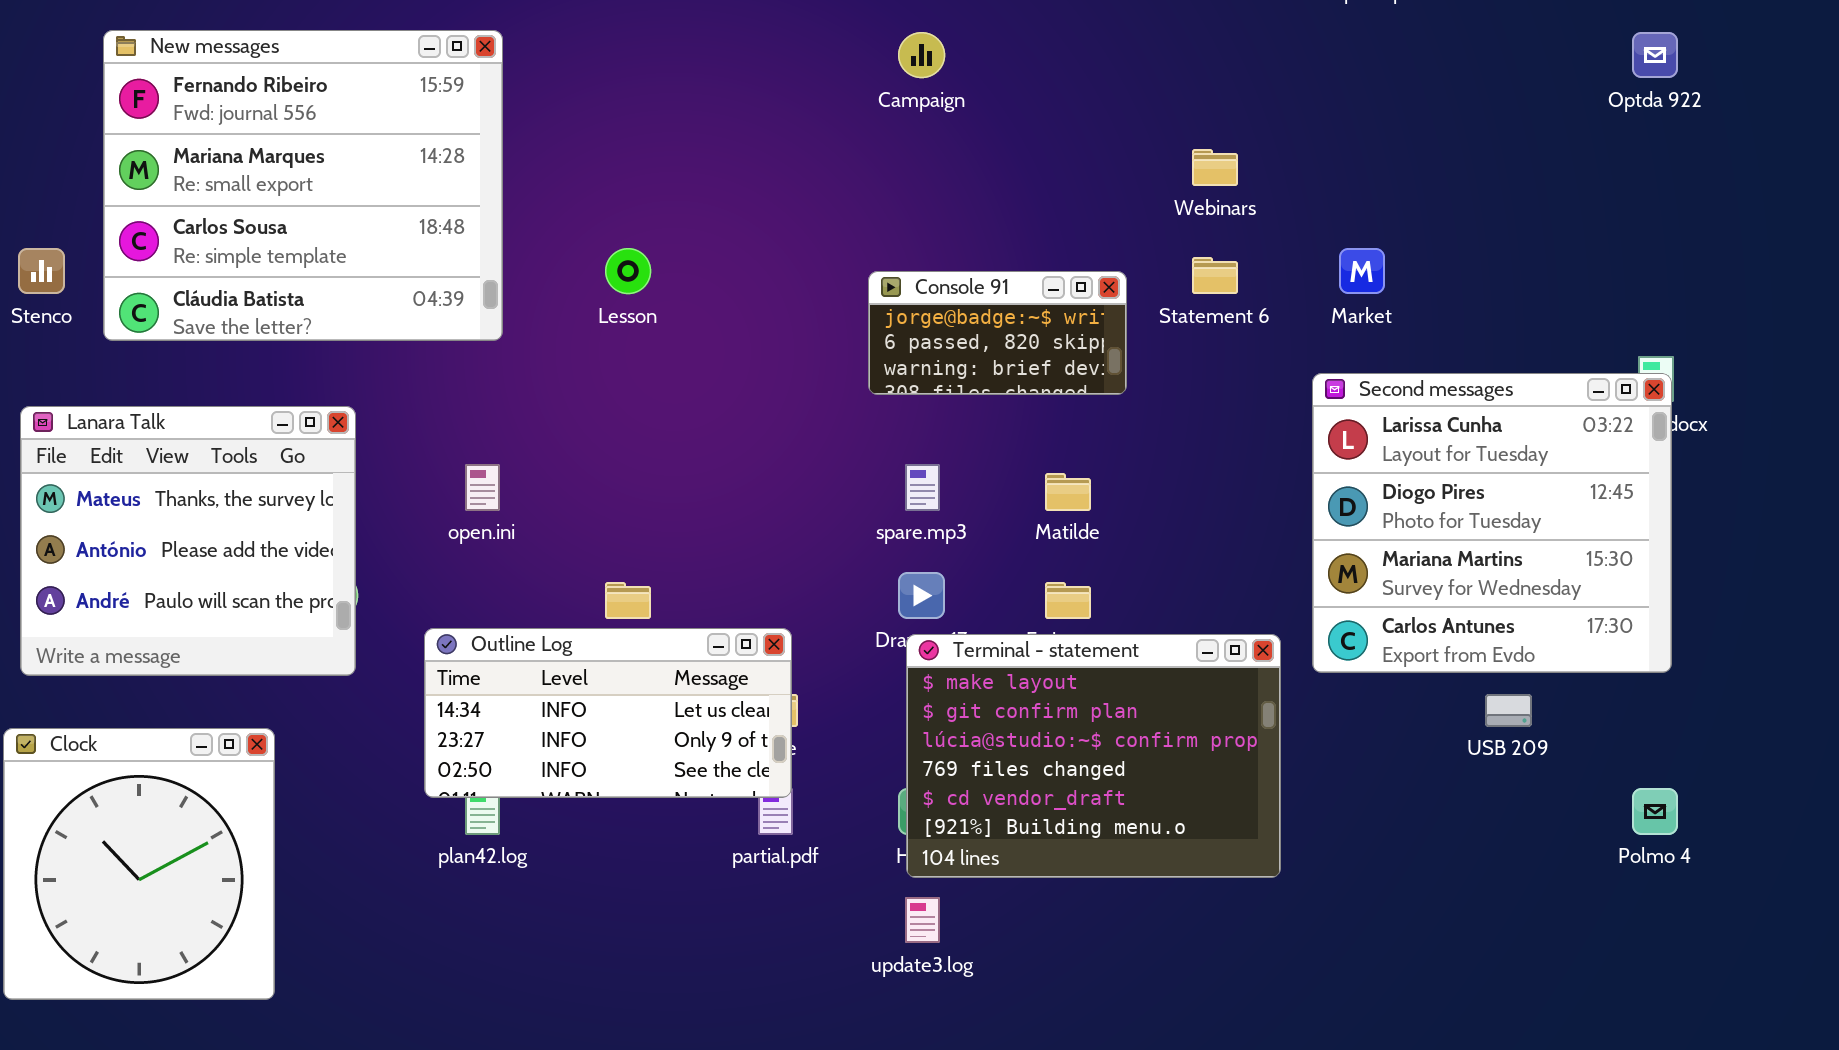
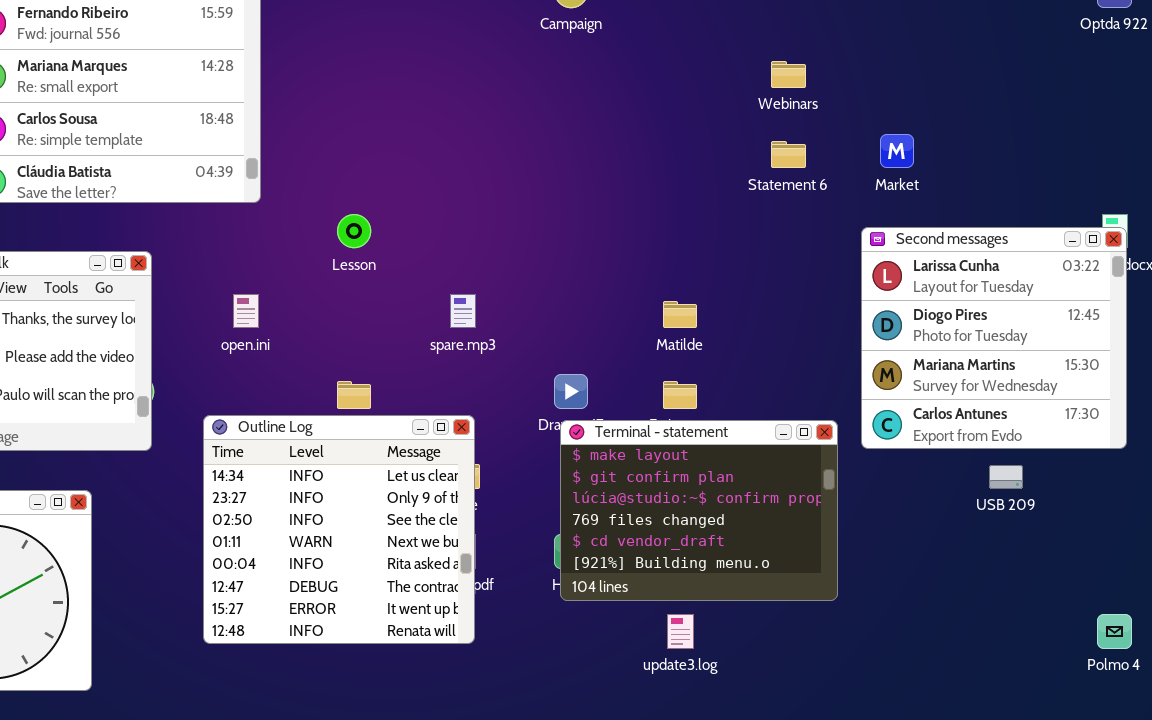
Lesson: [605,248,651,294] -> [337,214,371,248], moved
Console 91: [868,271,1127,395] -> none, closed
spare.mp3: [905,464,940,511] -> [450,294,476,328], moved
Outline Log: [424,628,792,798] -> [203,415,475,644], resized
Polmo 4: [1632,788,1678,835] -> [1097,614,1132,649], moved
update3.log: [905,897,940,943] -> [667,614,694,649], moved

